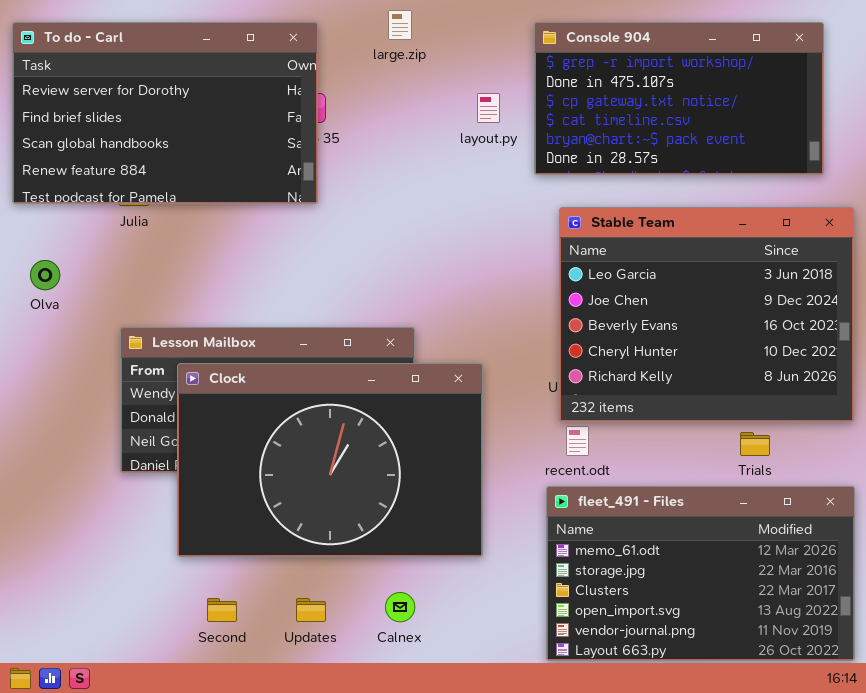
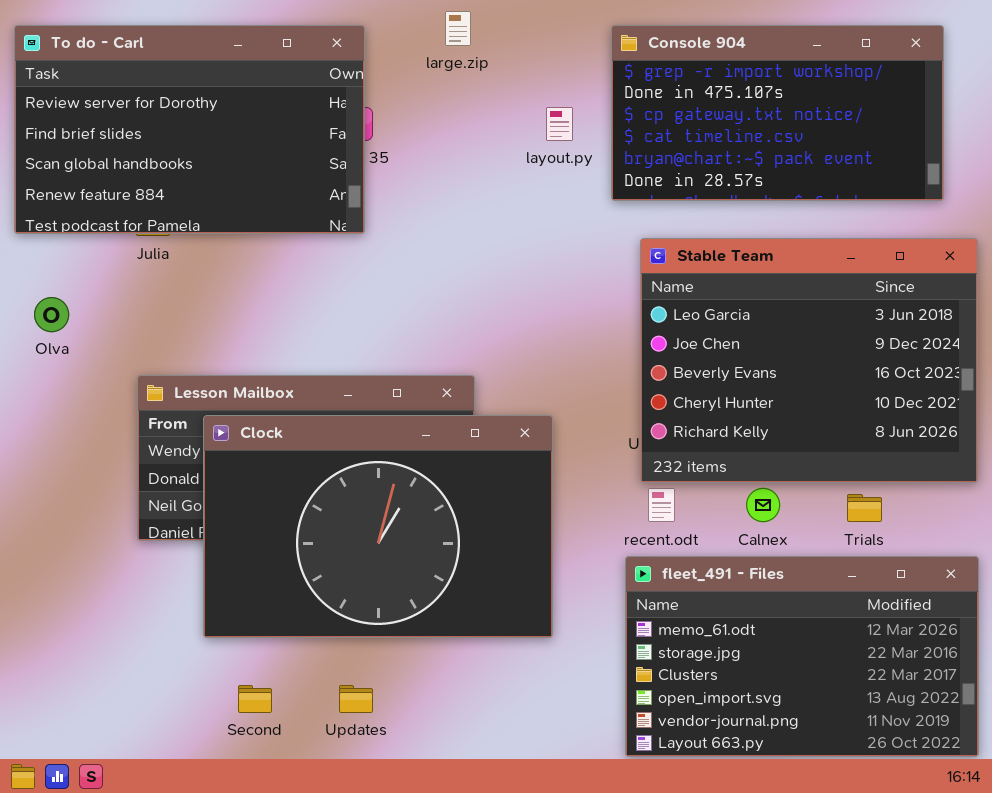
Calnex: [385,592,415,622] -> [746,488,780,522], moved

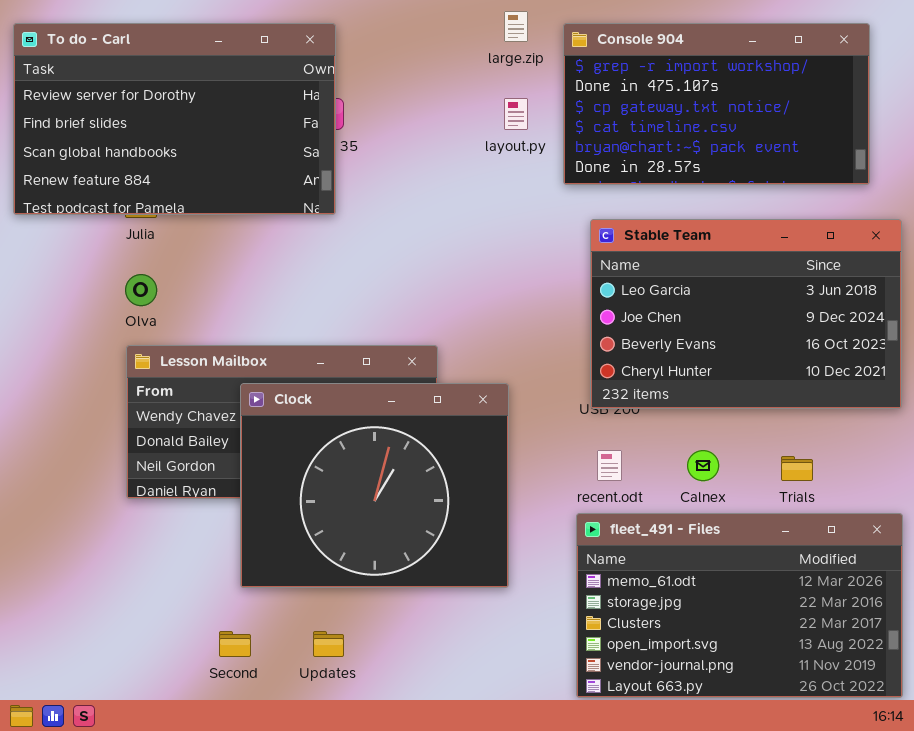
large.zip: [445,11,471,46] -> [504,11,528,42], moved
Stable Team: [640,238,978,483] -> [590,219,902,409], resized
Olva: [34,297,69,332] -> [125,274,157,306], moved
Clock: [203,415,553,638] -> [240,383,509,588], resized

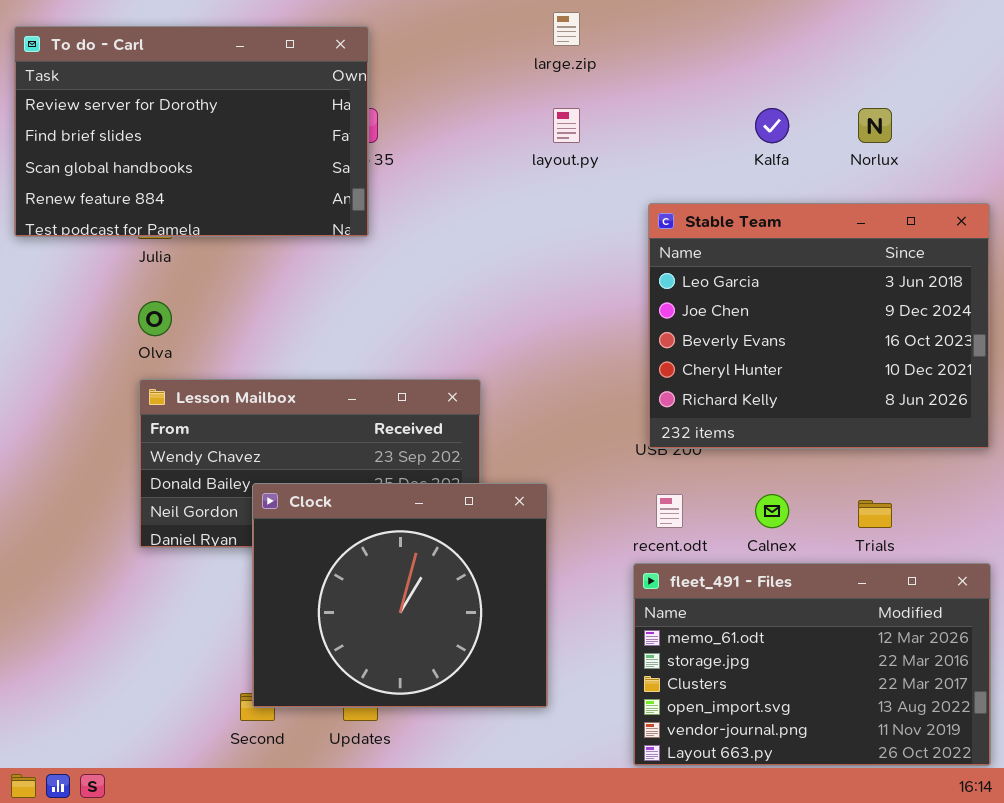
Console 904: [563,23,870,185] -> none, closed
Stable Team: [590,219,902,409] -> [648,203,990,449], resized
Clock: [240,383,509,588] -> [252,483,548,708], moved

